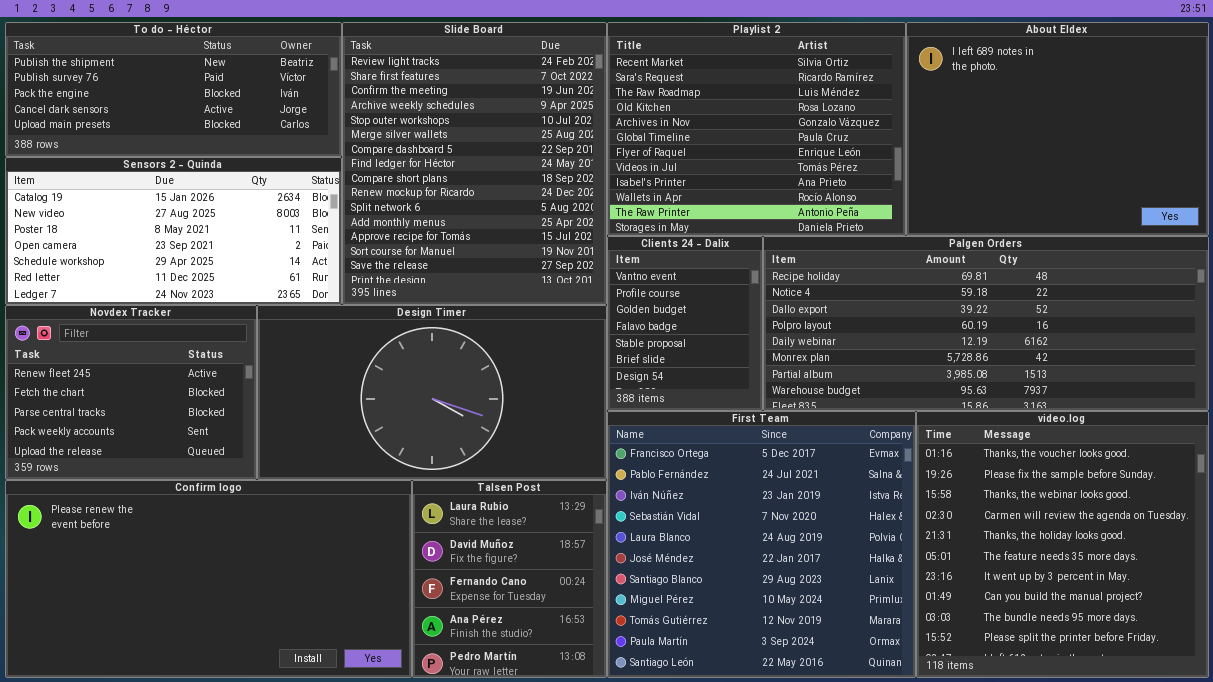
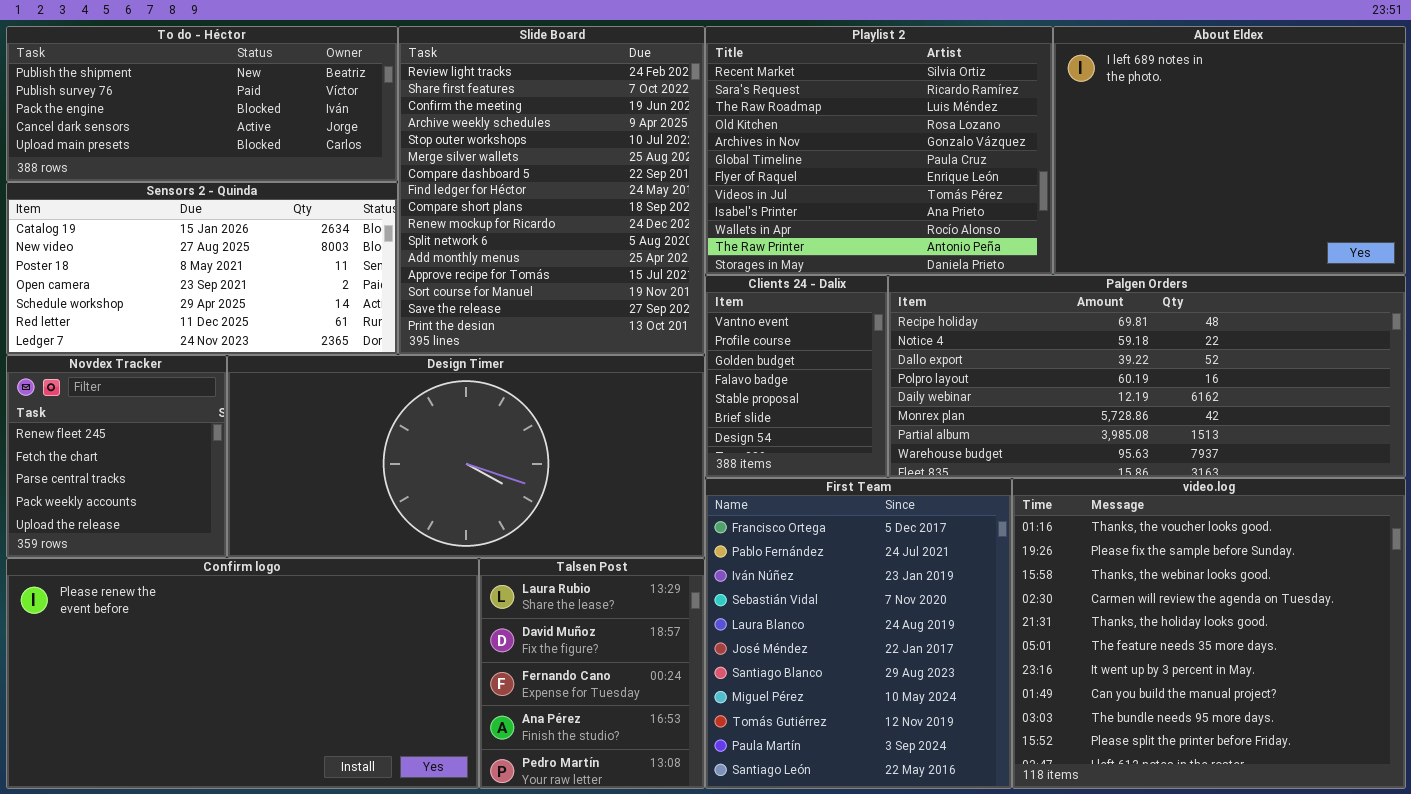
Novdex Tracker: [5,305,257,480] -> [6,355,227,558], resized
Design Timer: [257,305,607,480] -> [227,355,705,558], resized
First Team: [607,411,916,678] -> [705,478,1012,789], resized
video.log: [916,411,1209,678] -> [1012,478,1406,789], resized

